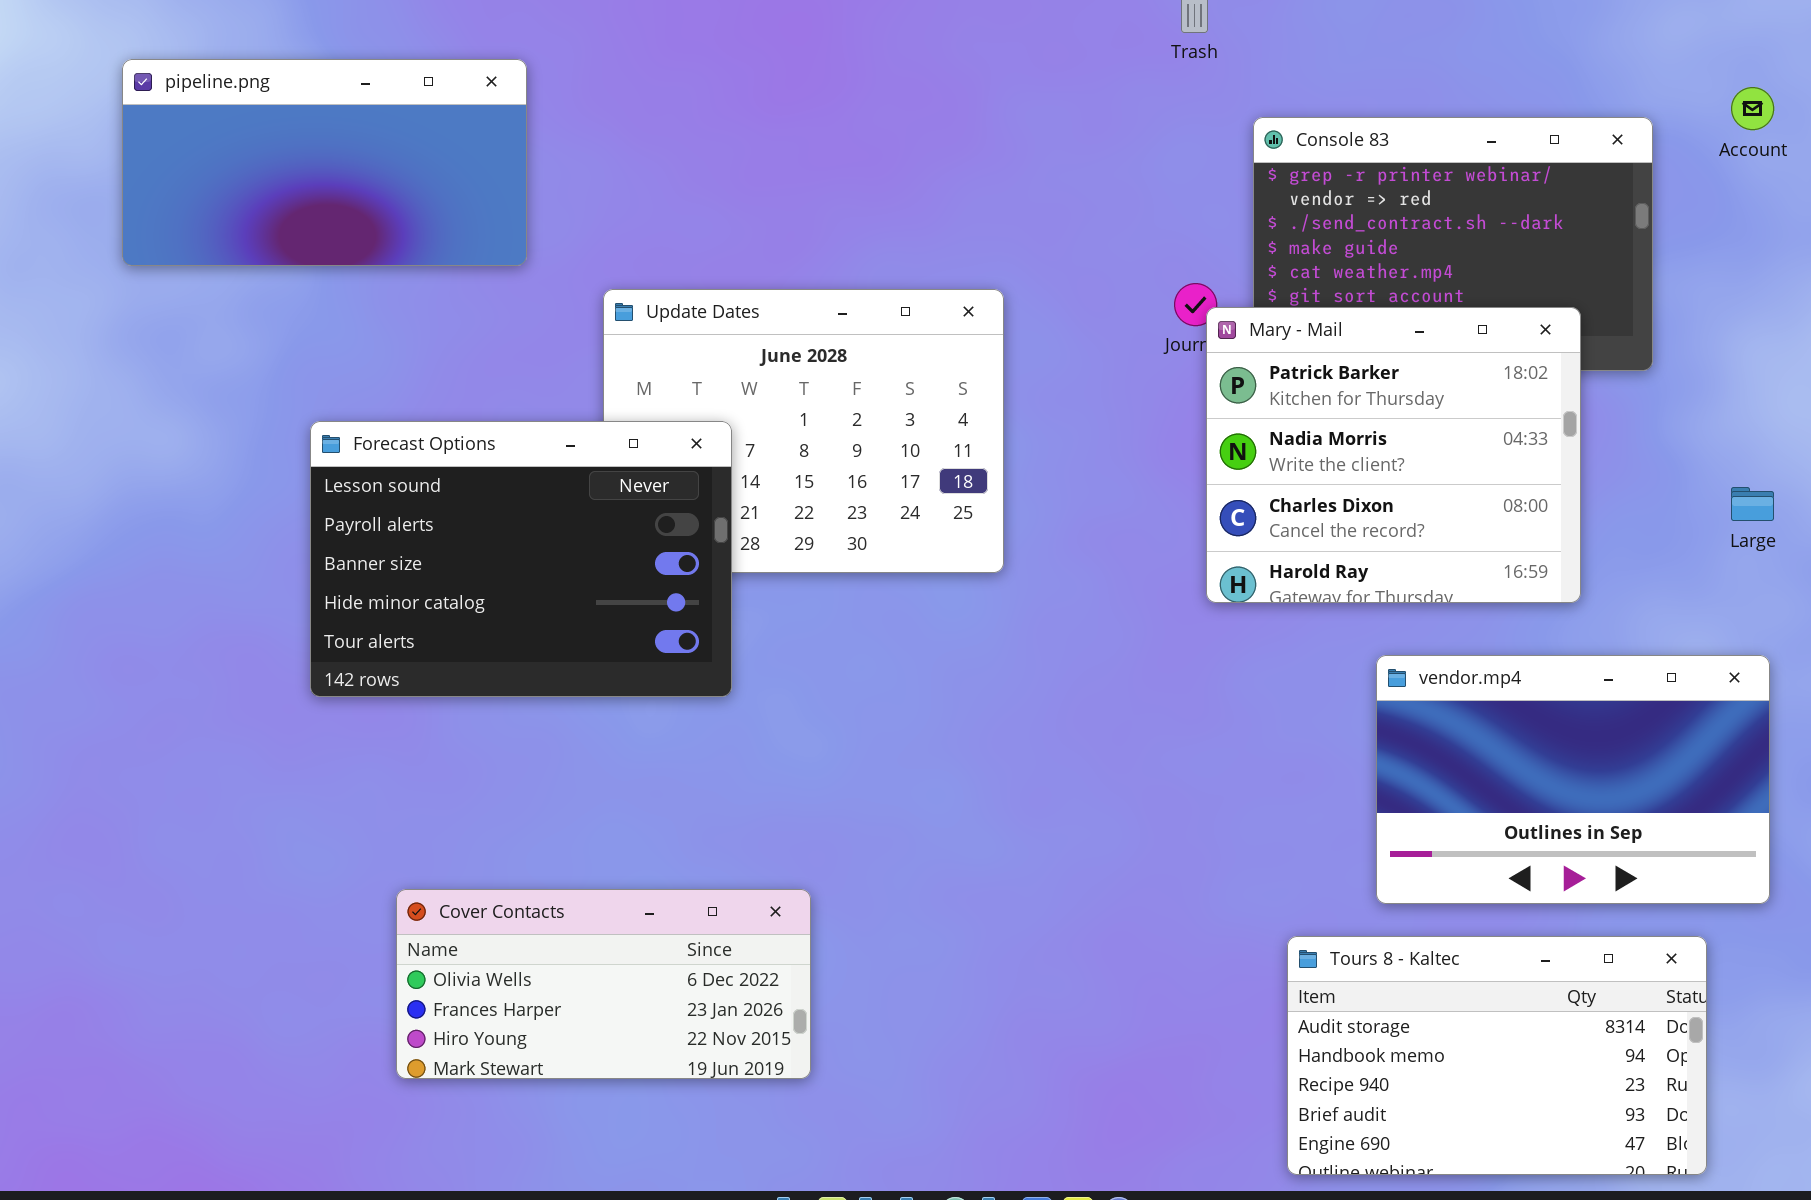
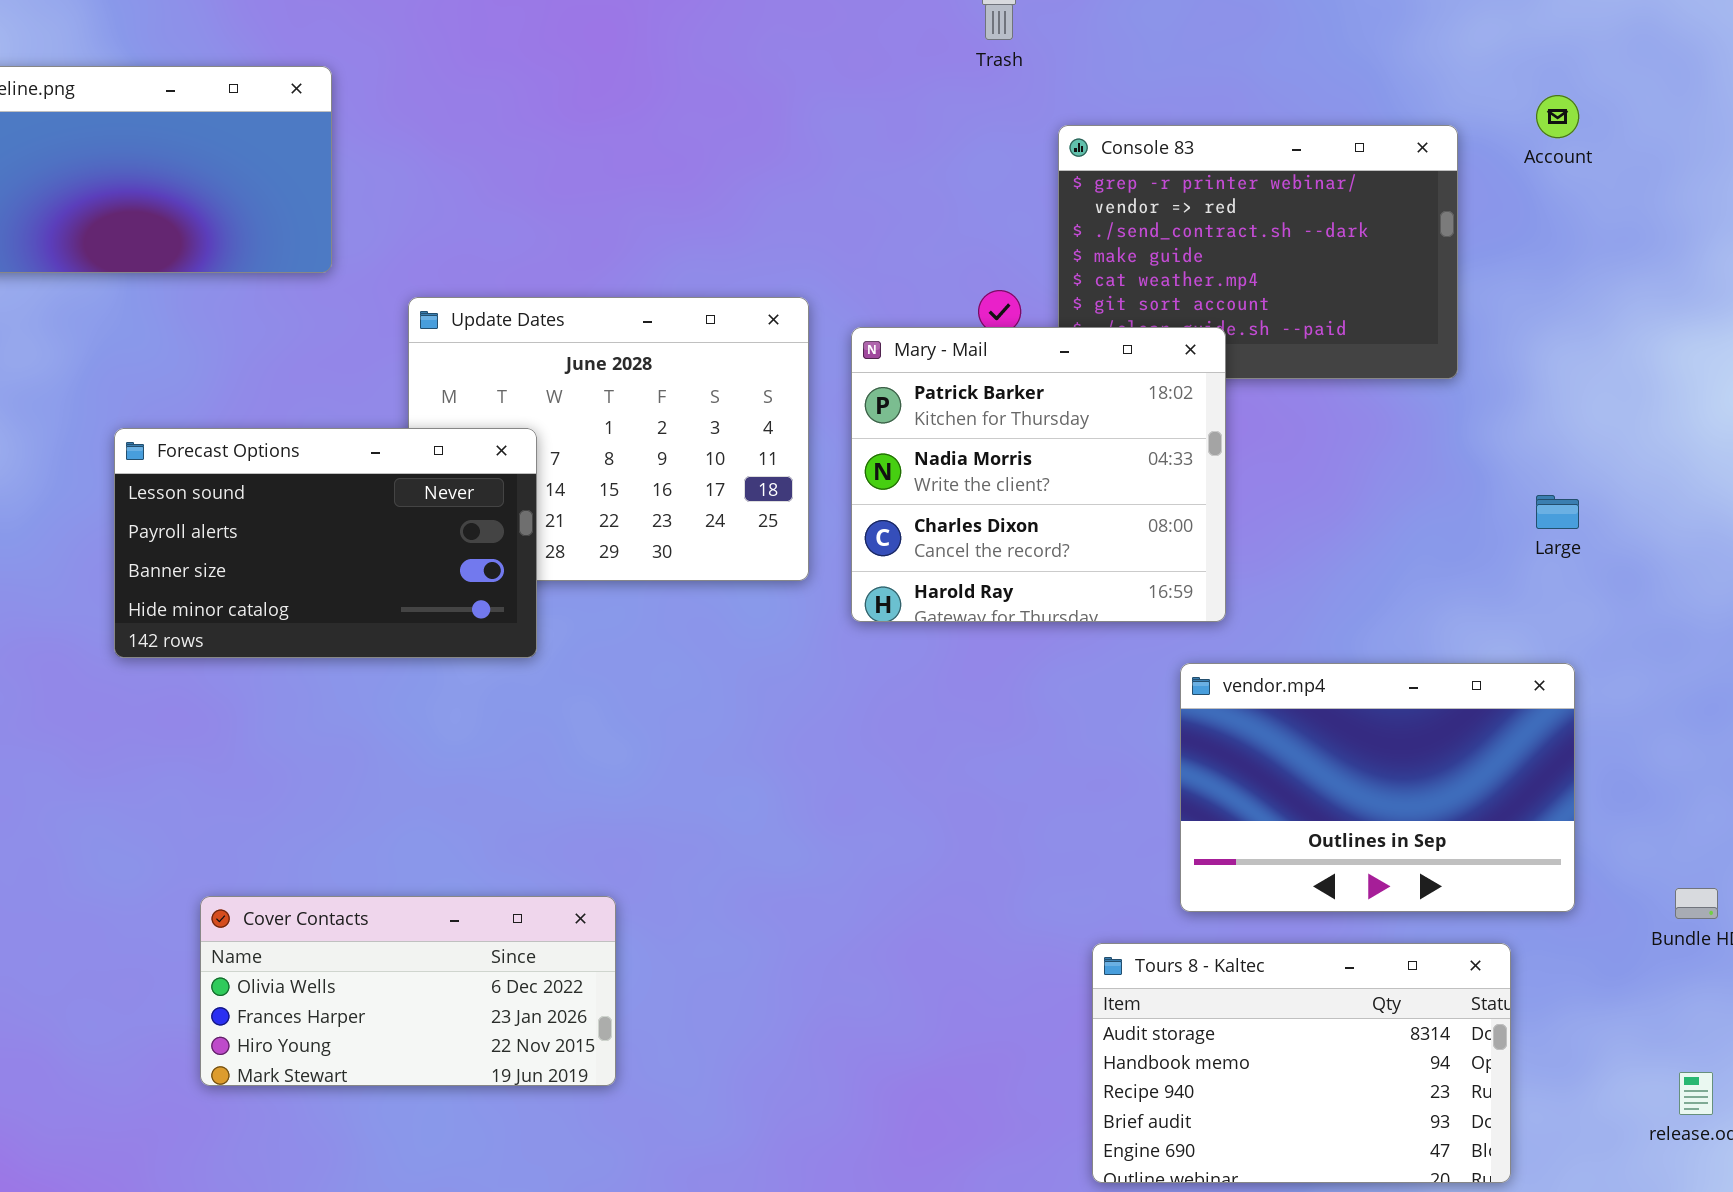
Mary - Mail: [1206,307,1581,603] -> [851,327,1226,622], moved
Forecast Options: [310,421,732,697] -> [114,428,537,658], resized

